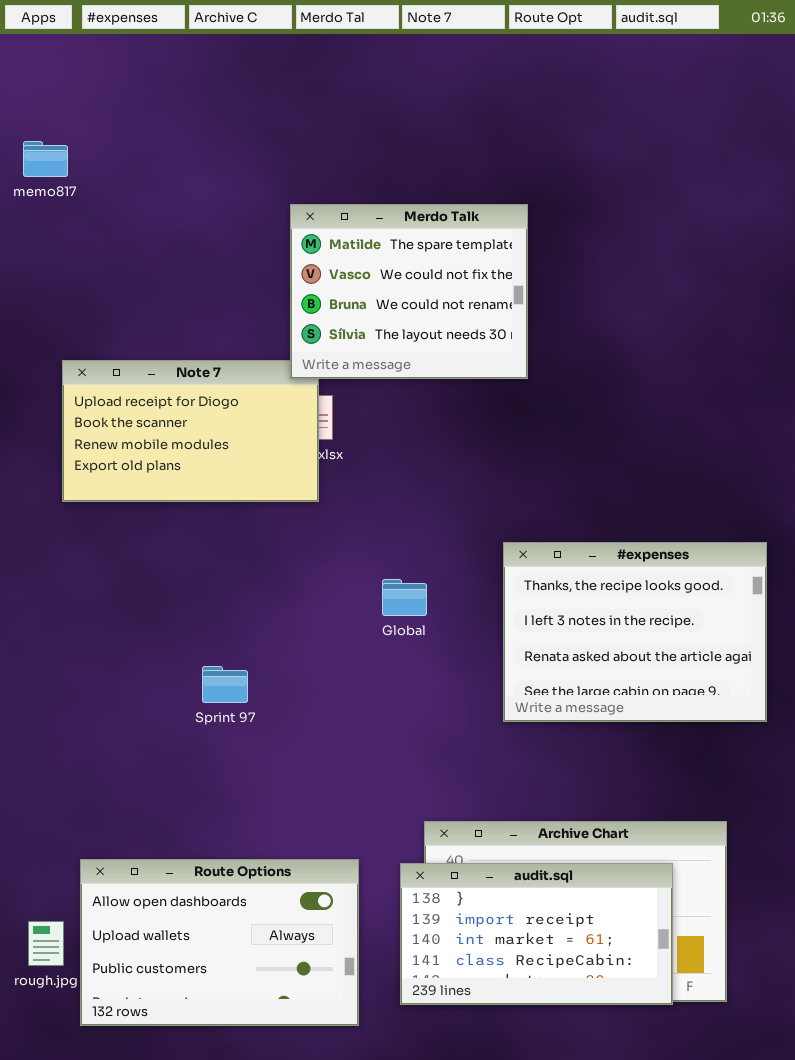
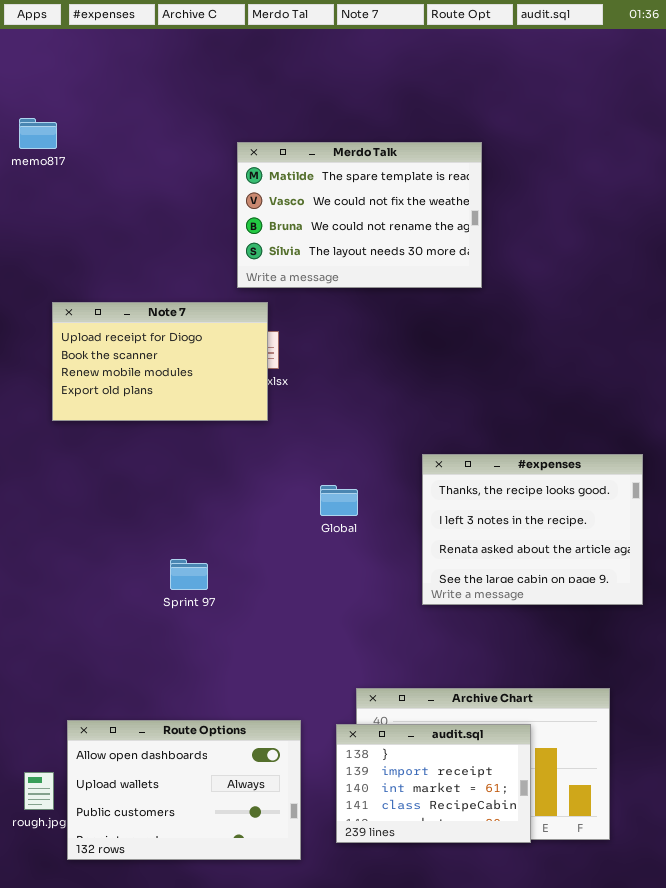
Merdo Talk: [290,204,528,379] -> [237,142,482,288], moved, resized
audit.sql: [400,863,673,1005] -> [336,724,531,843], resized

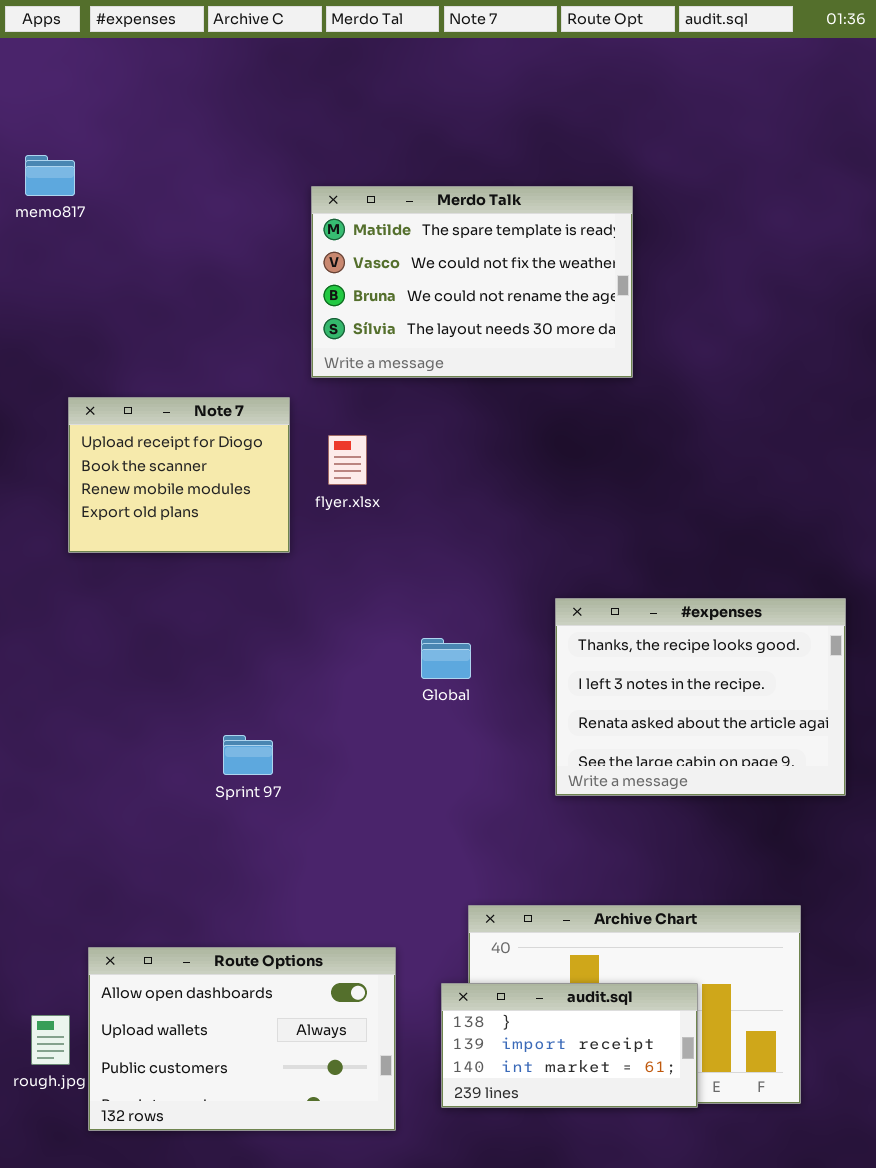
Note 7: [52,302,268,421] -> [68,397,290,553], resized
audit.sql: [336,724,531,843] -> [441,983,698,1108], resized

